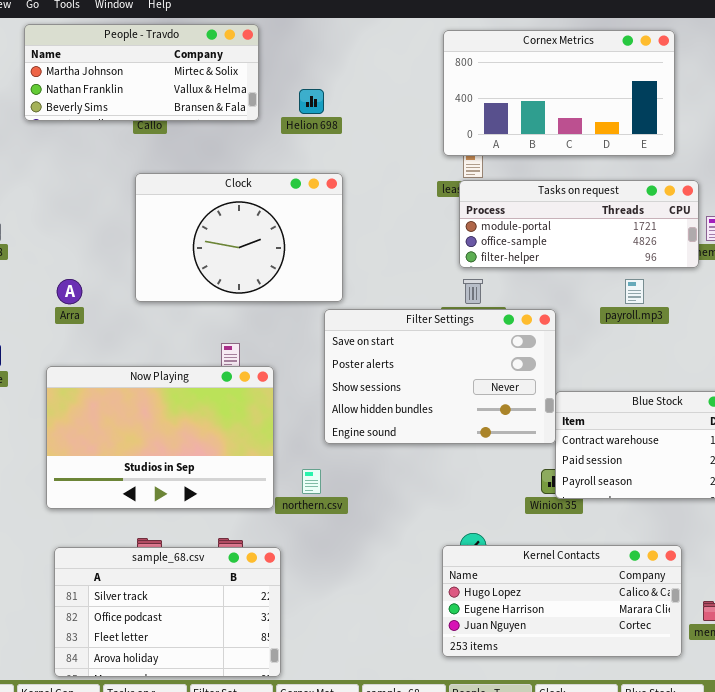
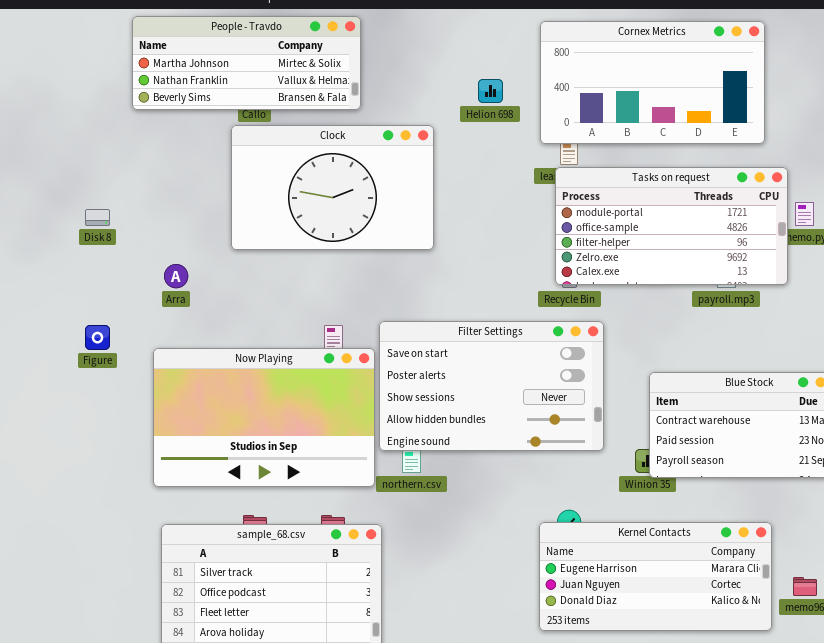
Helion 698: [299,89,324,114] -> [478,79,503,103], moved
Clock: [135,173,343,302] -> [231,125,434,250], moved
Tasks on request: [459,180,699,268] -> [555,167,788,285], resized
Filter Settings: [324,309,556,444] -> [379,321,604,451], moved
Kernel Contacts: [442,545,682,657] -> [539,522,772,631], scrolled down 1 row

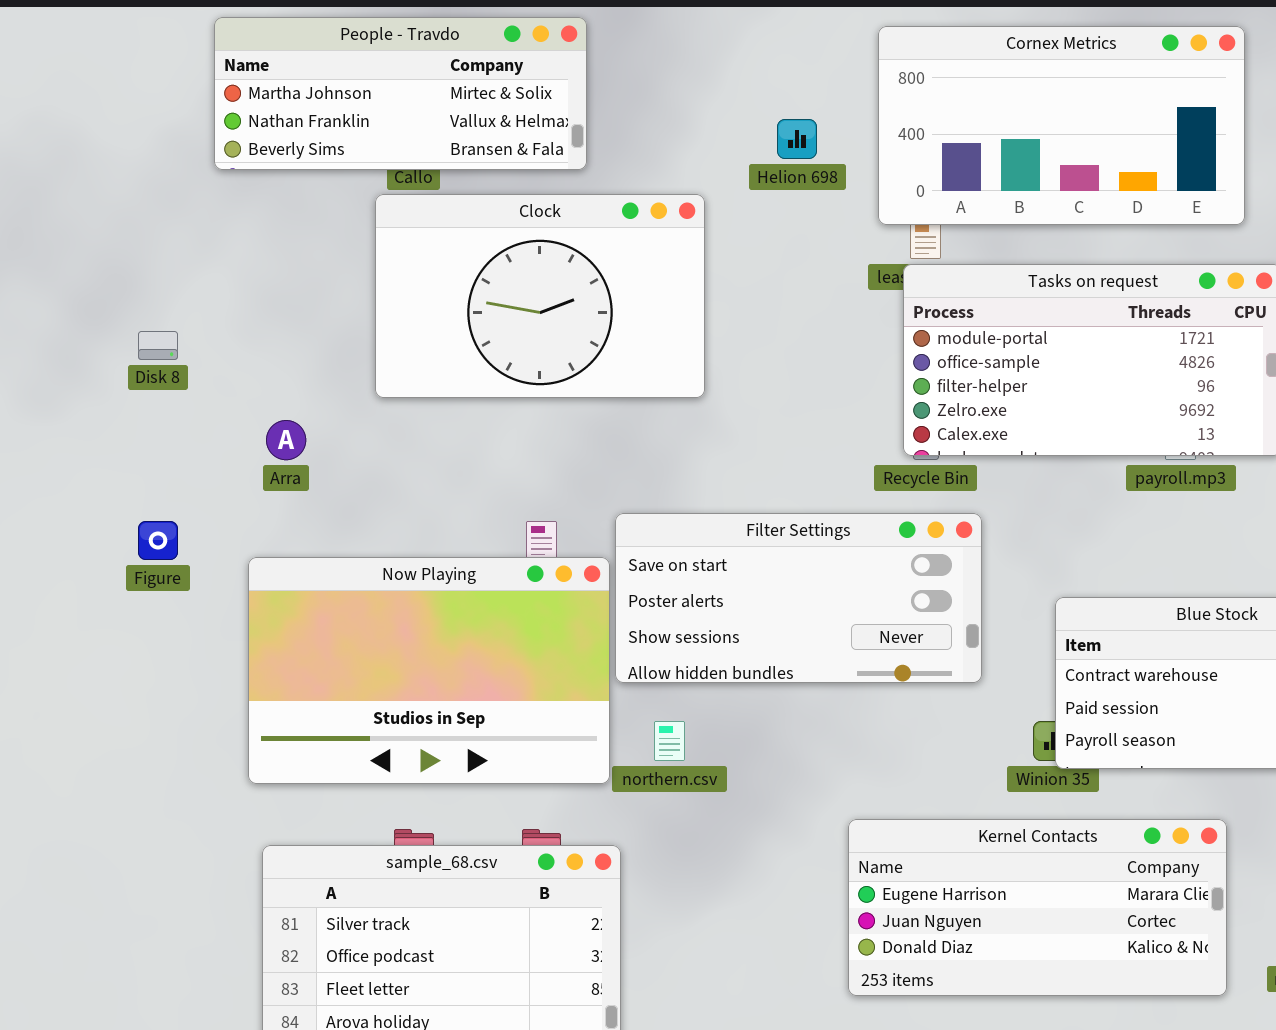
Filter Settings: [379,321,604,451] -> [615,513,982,683], resized
Kernel Contacts: [539,522,772,631] -> [848,819,1227,996], moved

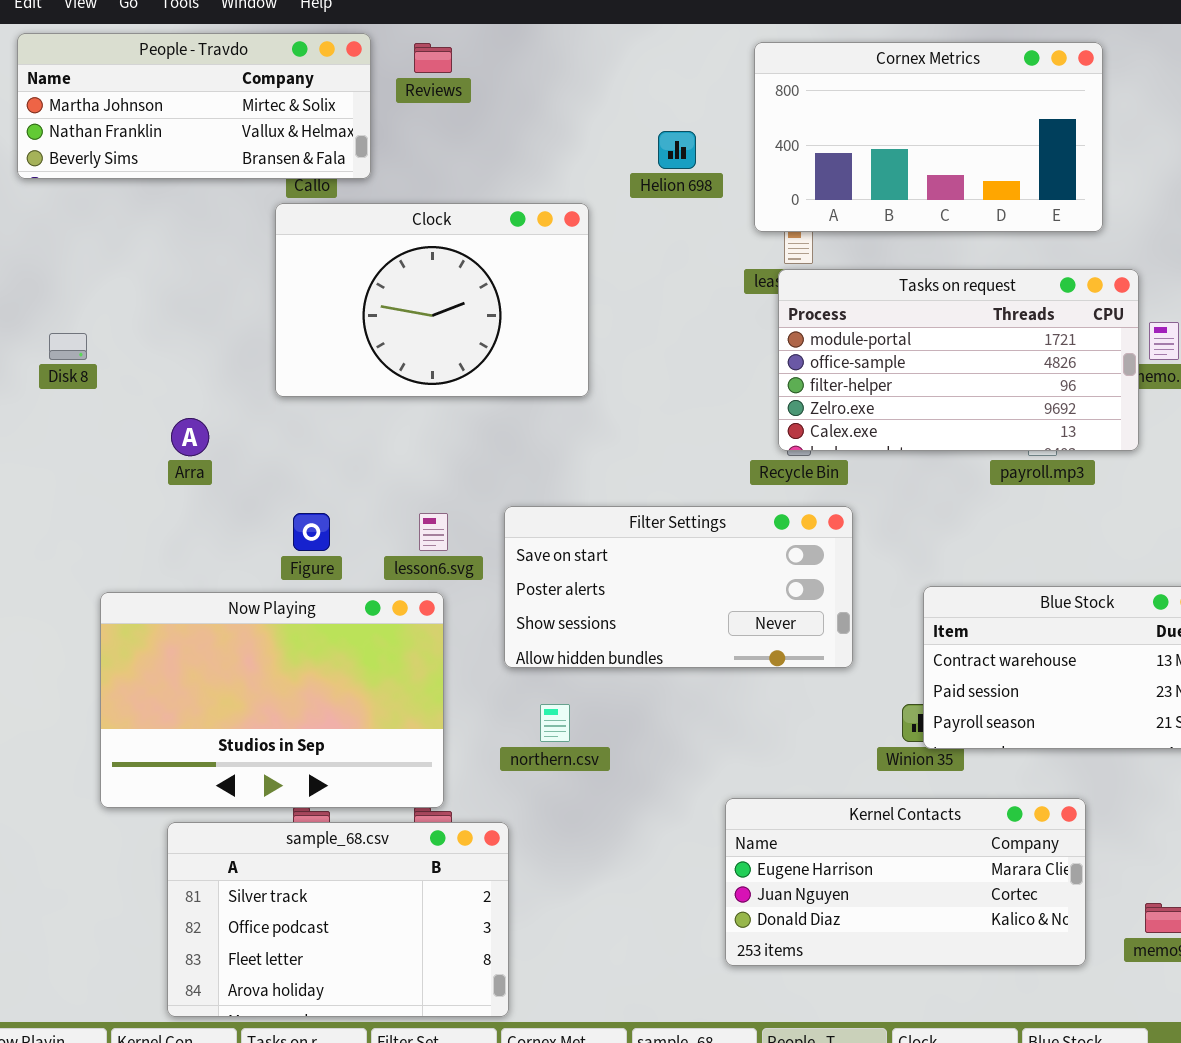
People - Travdo: [214,17,587,170] -> [17,33,371,179], moved
Figure: [138,521,178,560] -> [293,513,330,551], moved
Now Playing: [248,557,610,784] -> [100,592,444,808], moved

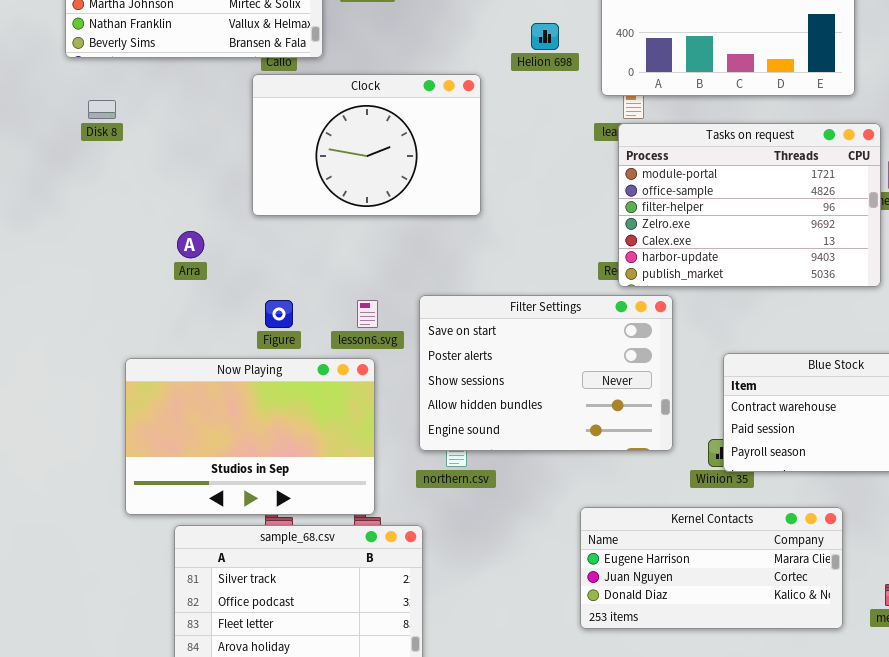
Tasks on request: [778,269,1139,451] -> [618,123,881,287], resized
Disk 8: [49,333,87,360] -> [88,100,116,119], moved
Filter Settings: [504,506,853,668] -> [419,295,673,451], resized

